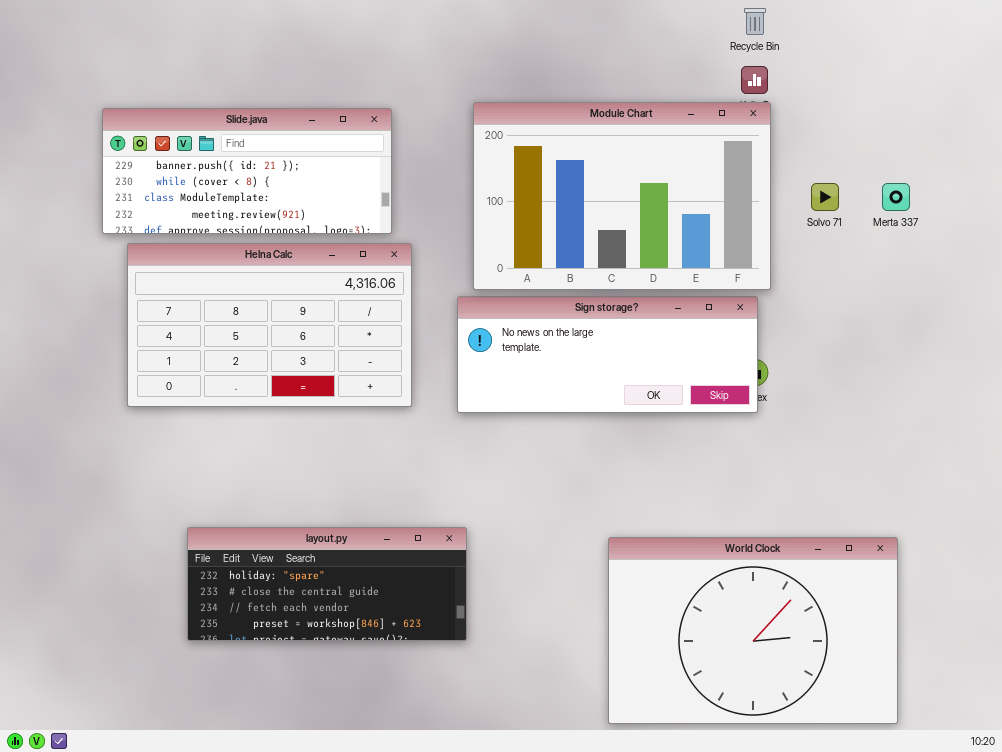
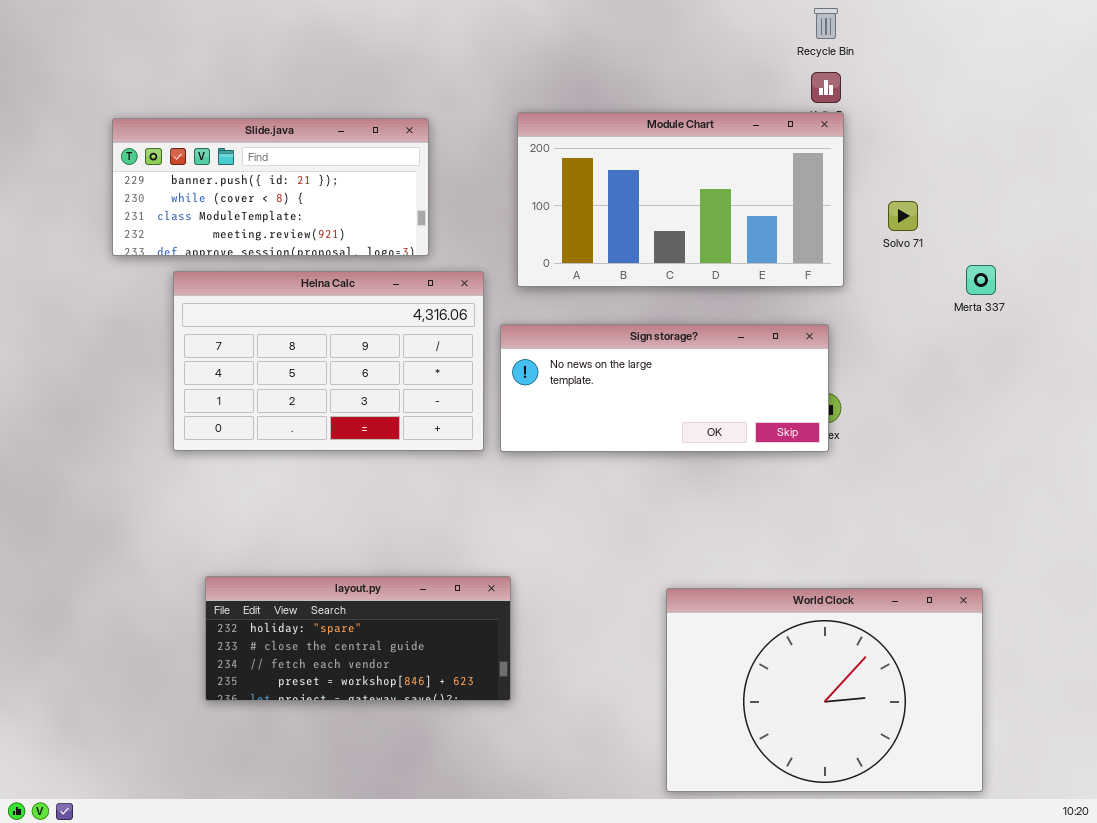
Module Chart: [473,102,771,290] -> [517,112,844,287], resized
Merta 337: [882,183,910,211] -> [966,265,996,295], moved
Helna Calc: [127,243,412,407] -> [173,271,484,451], moved

